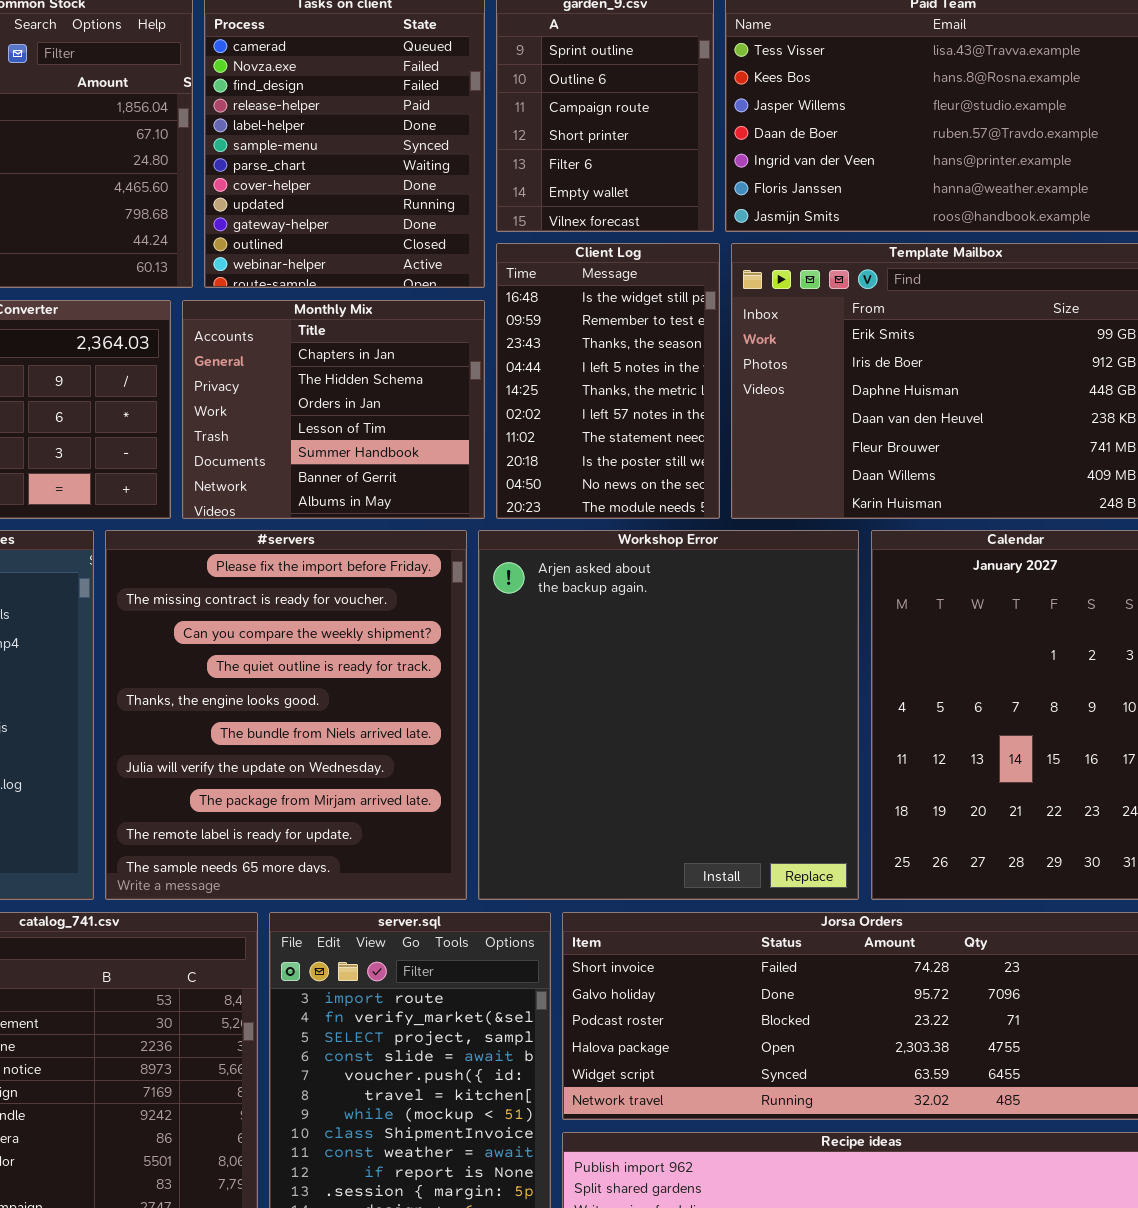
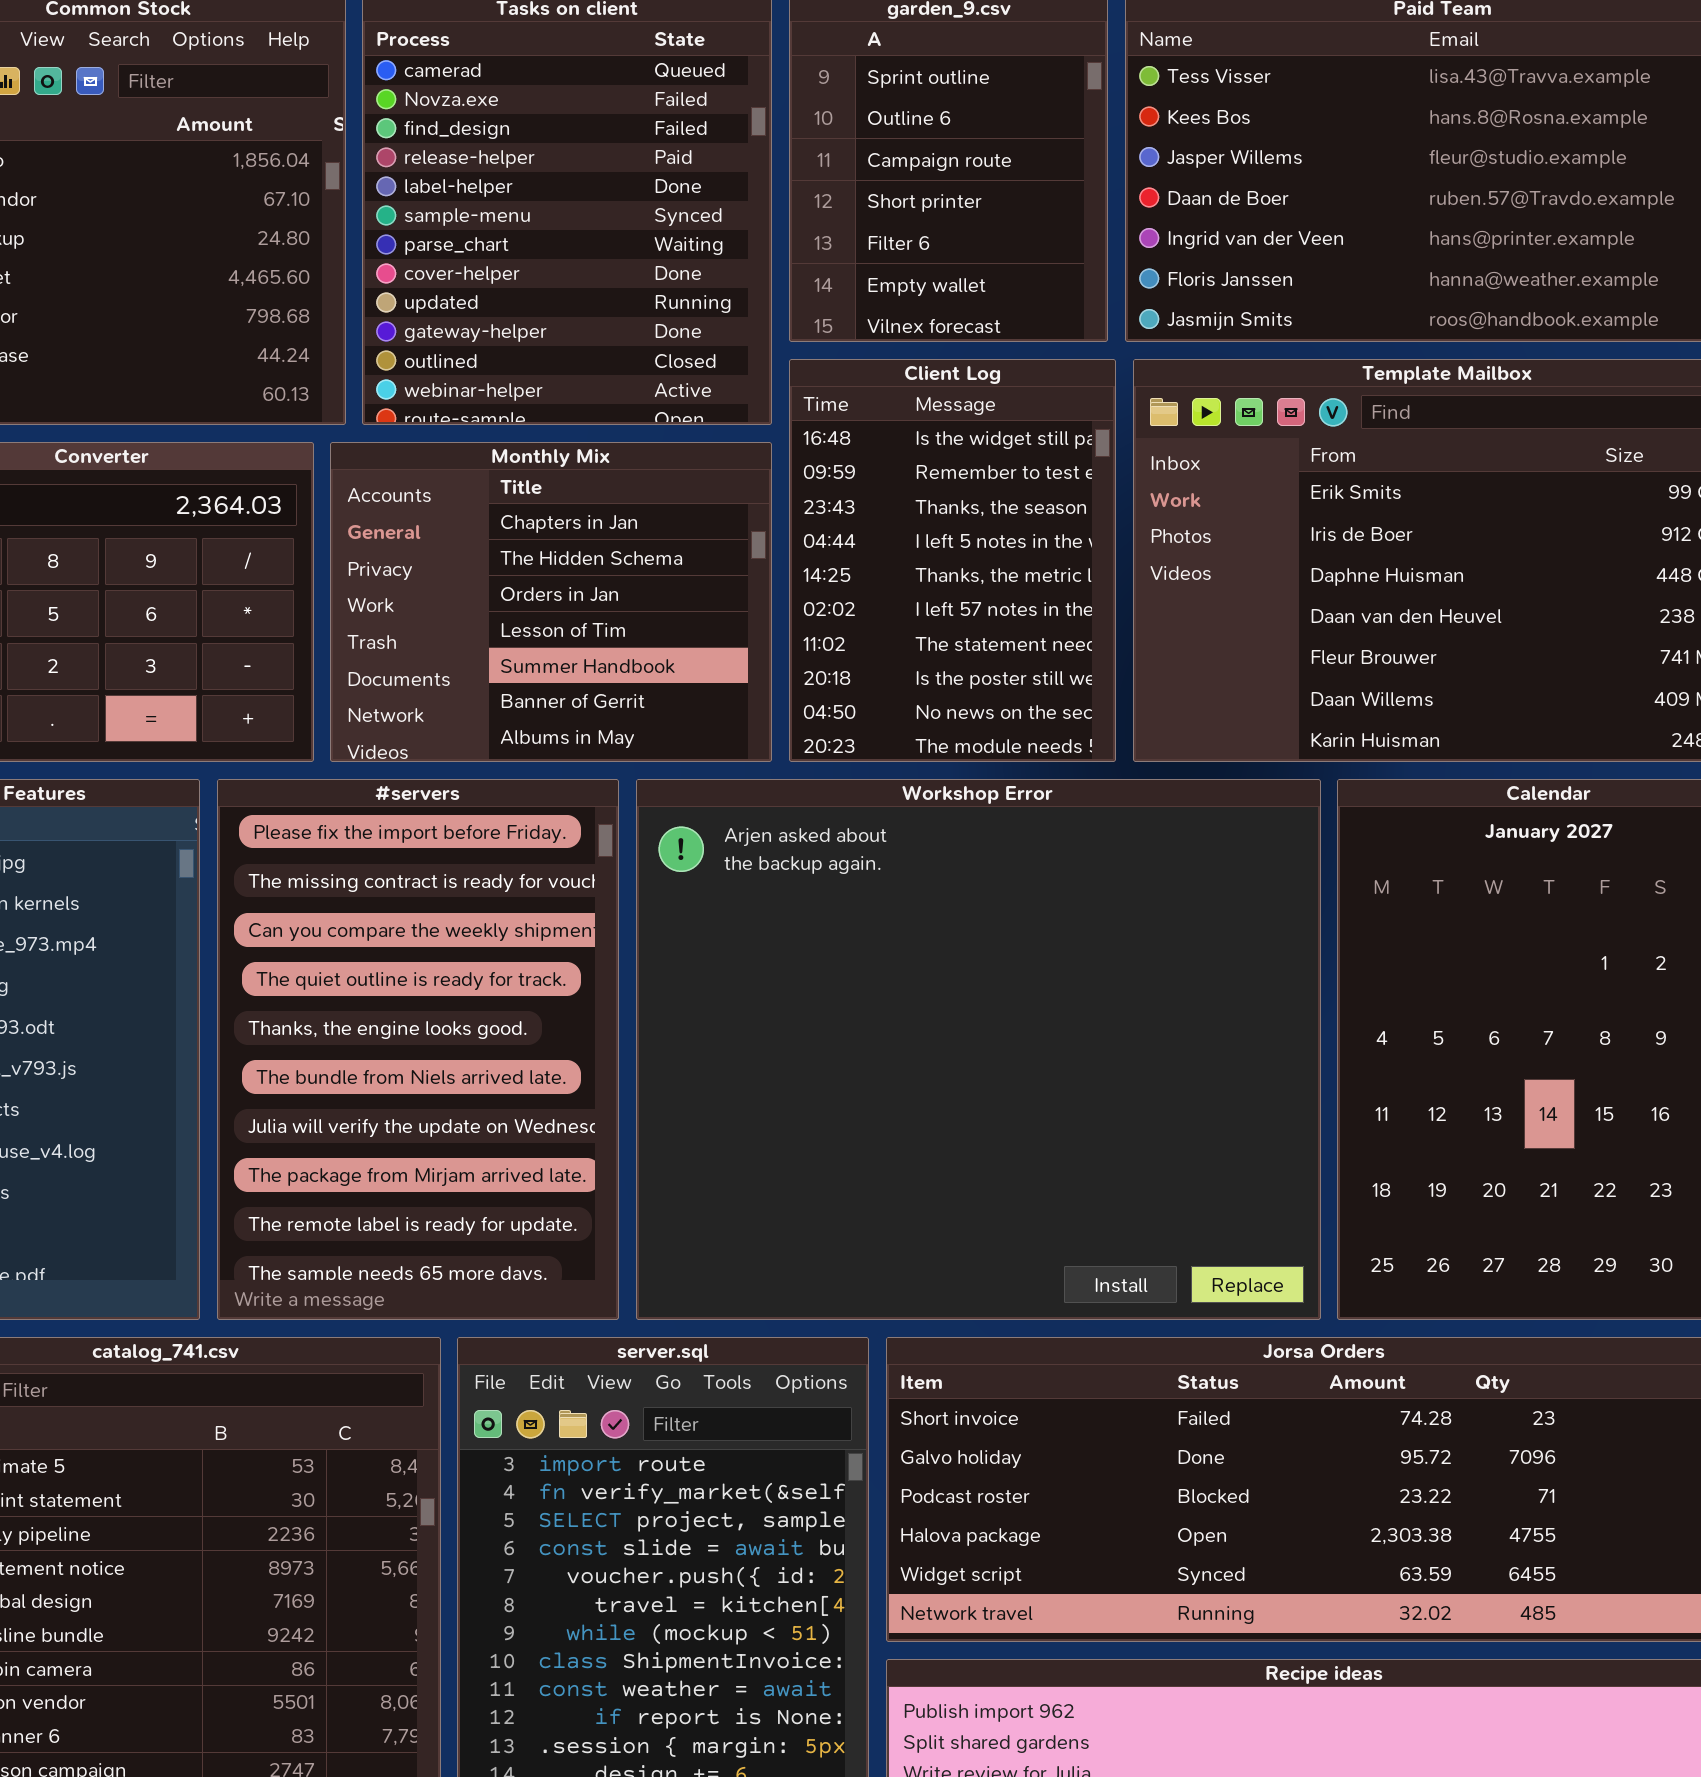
#servers: [105,530,467,900] -> [217,779,619,1320], resized
Workshop Error: [478,530,859,900] -> [636,779,1321,1320], resized

